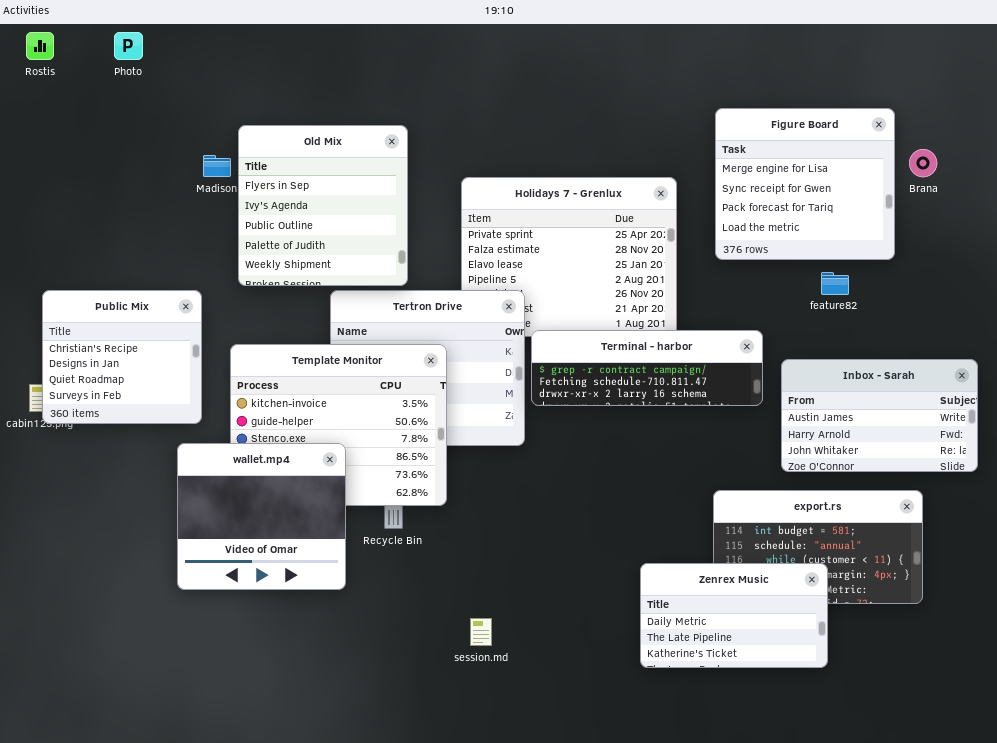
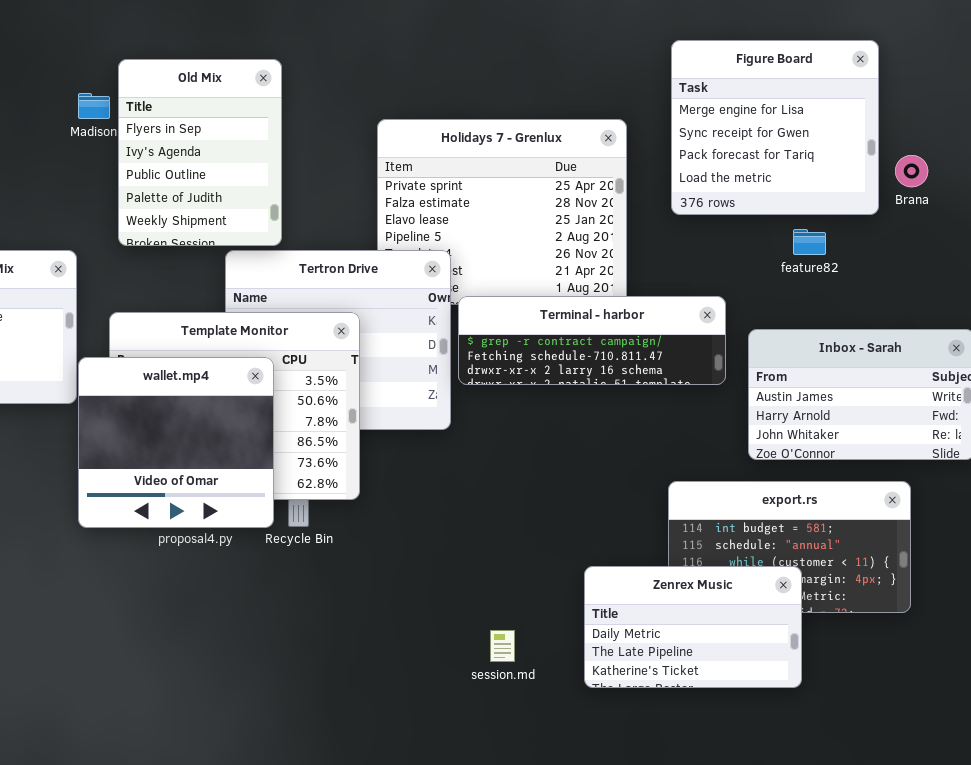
Old Mix: [238,125,408,286] -> [118,59,282,246], resized
Brana: [909,149,937,177] -> [895,155,928,187], moved
wallet.mp4: [177,443,346,590] -> [78,357,274,528], moved
session.md: [470,618,492,646] -> [490,630,515,662], moved

